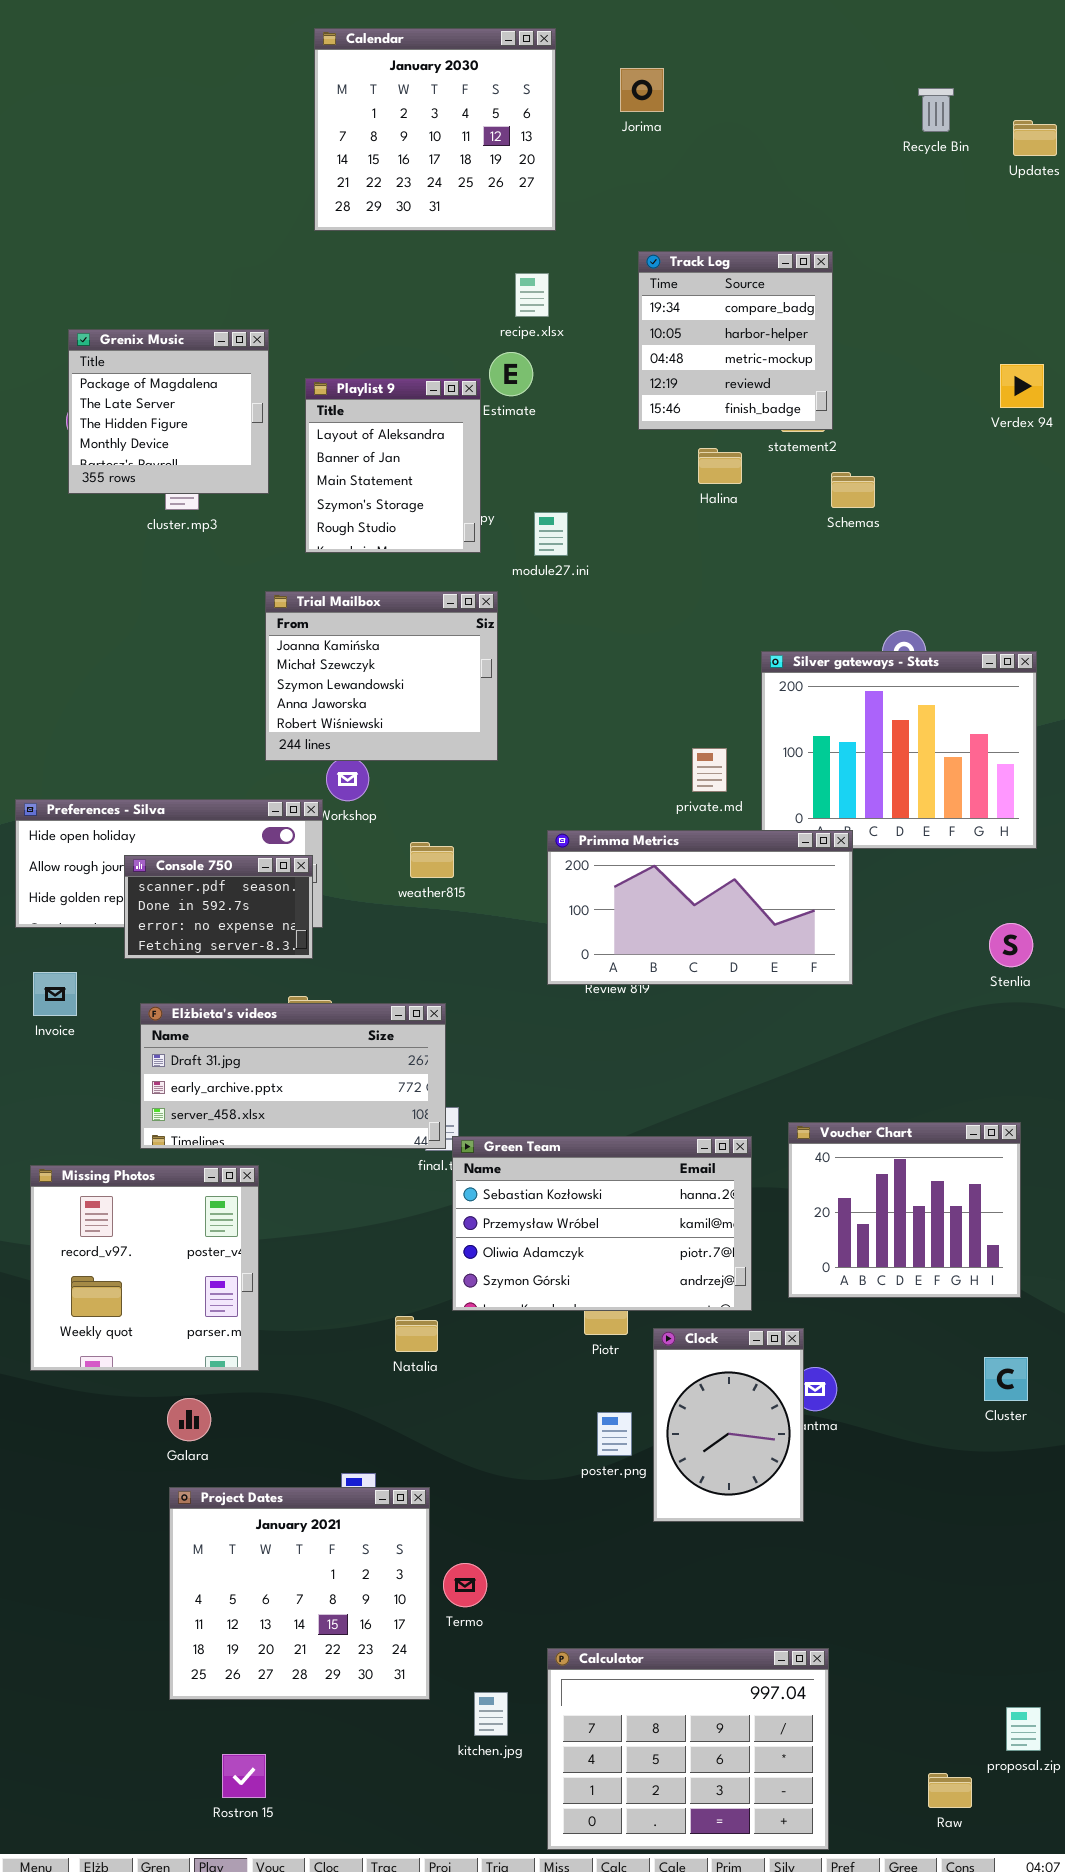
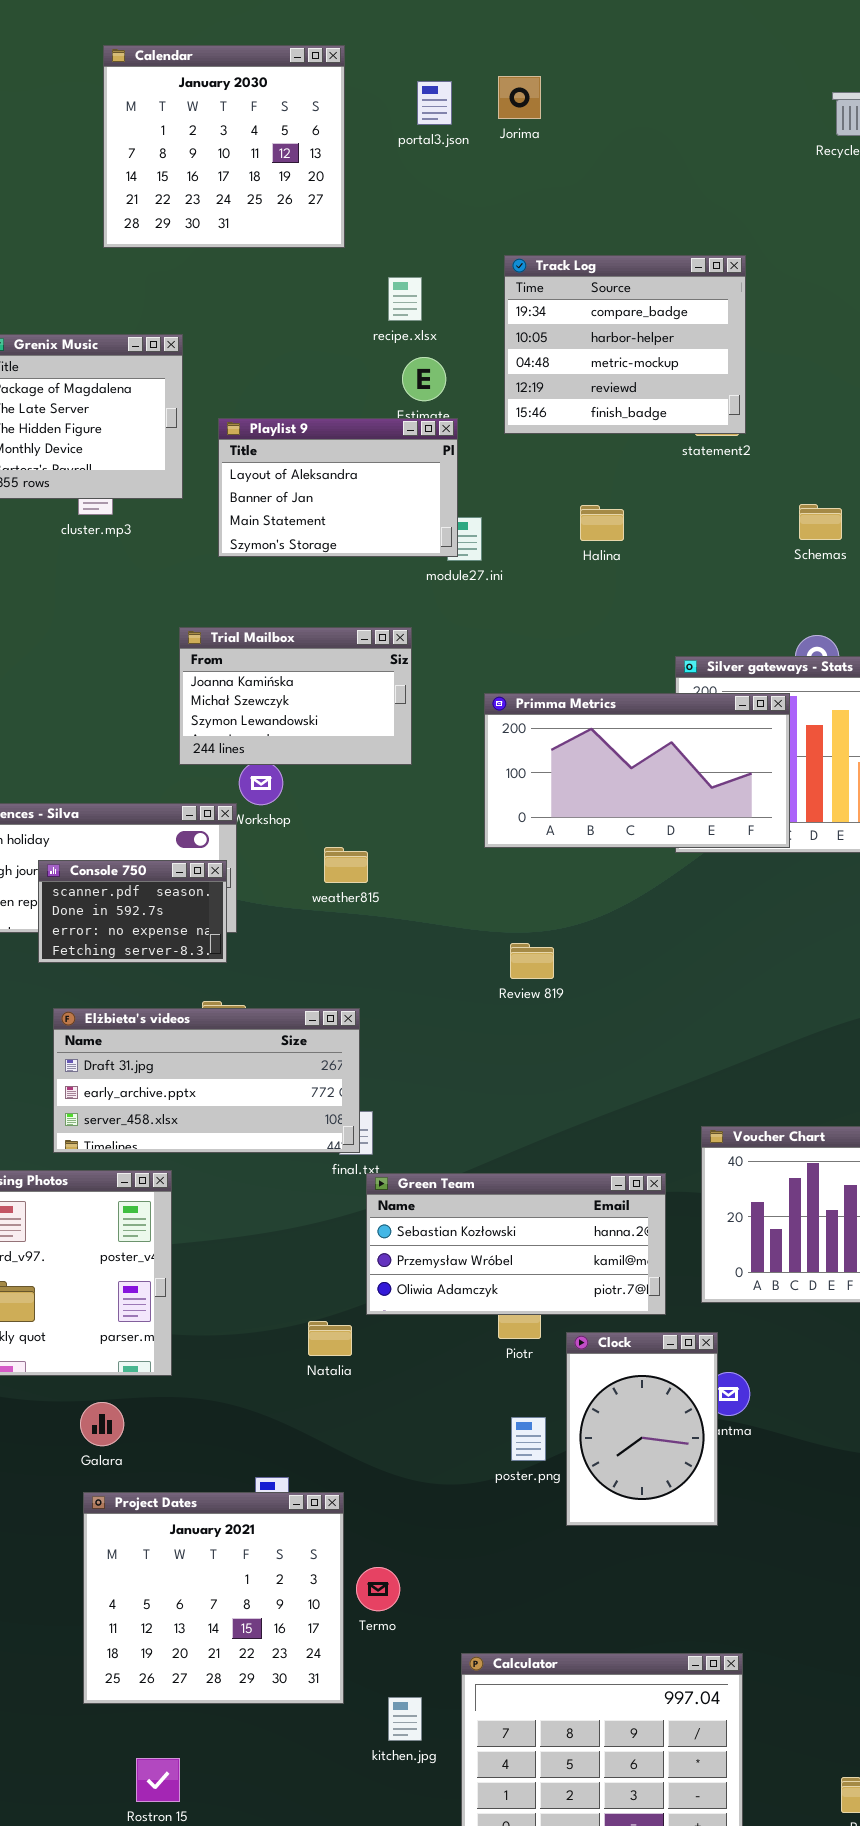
Calendar: [314,28,556,231] -> [103,45,345,248], moved
Jorima: [620,68,664,112] -> [498,76,541,119], moved
Track Log: [638,251,833,430] -> [504,255,746,434], resized
recipe.xlsx: [515,273,549,317] -> [388,277,422,321], moved
Playlist 9: [305,378,481,553] -> [218,418,458,557], resized
Halina: [698,448,742,484] -> [580,505,624,541], moved
Schemas: [831,472,875,508] -> [799,504,842,540], moved
Trial Mailbox: [265,591,498,761] -> [179,627,412,765], resized
Primma Metrics: [547,830,853,985] -> [484,693,790,848], moved
Green Team: [452,1136,752,1311] -> [366,1173,666,1315], resized

